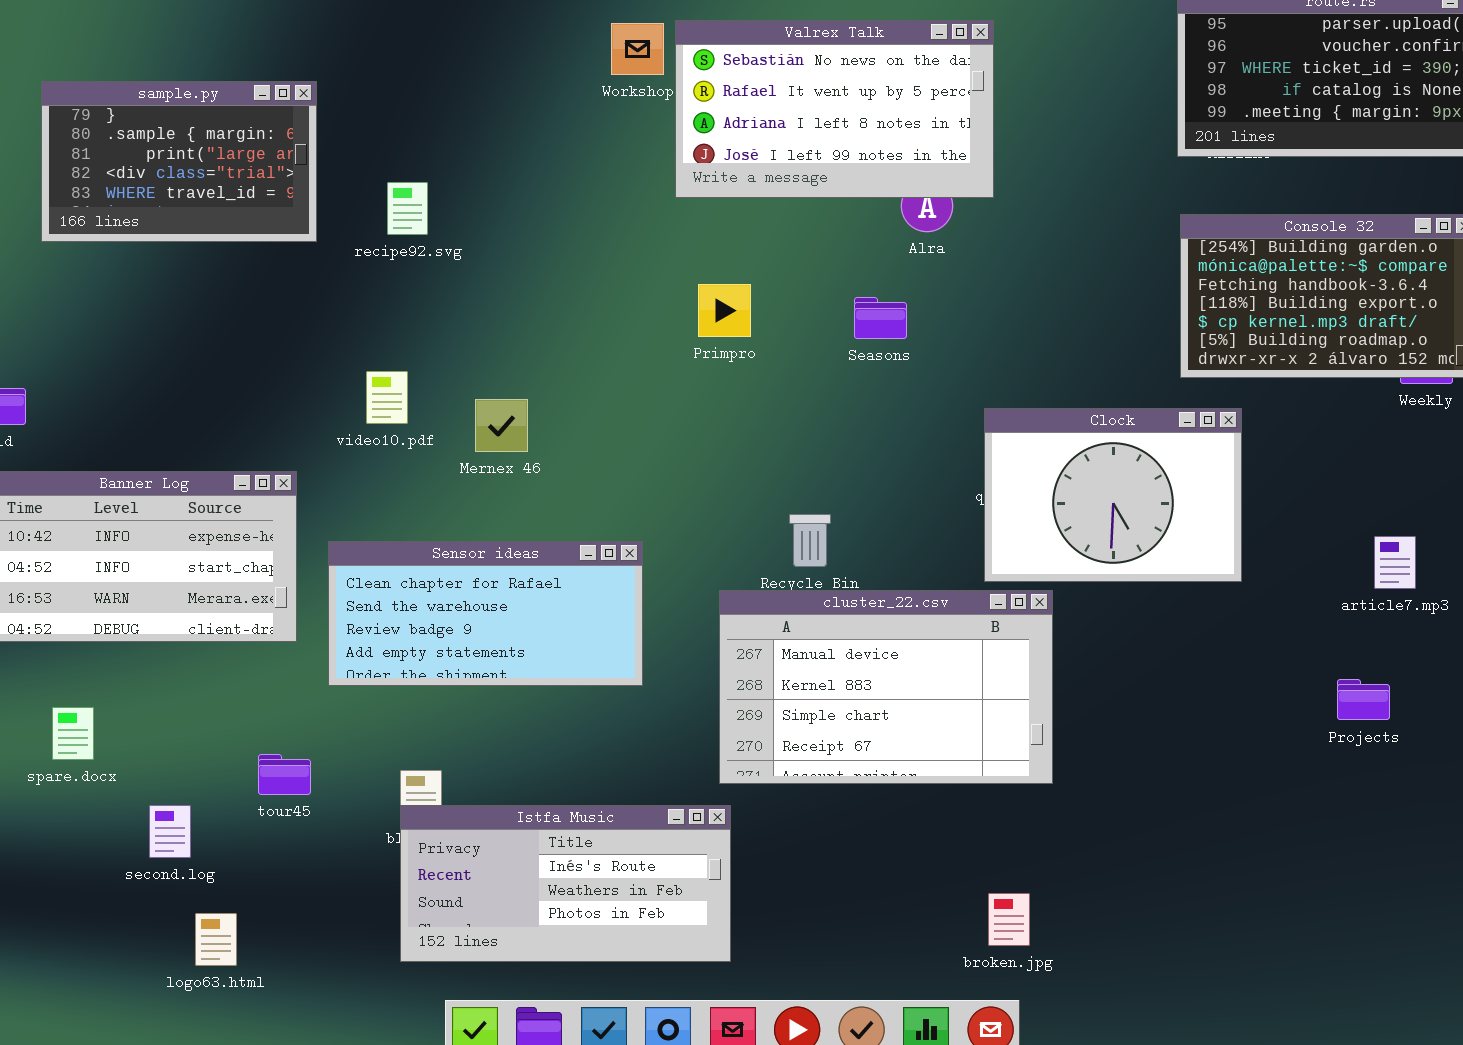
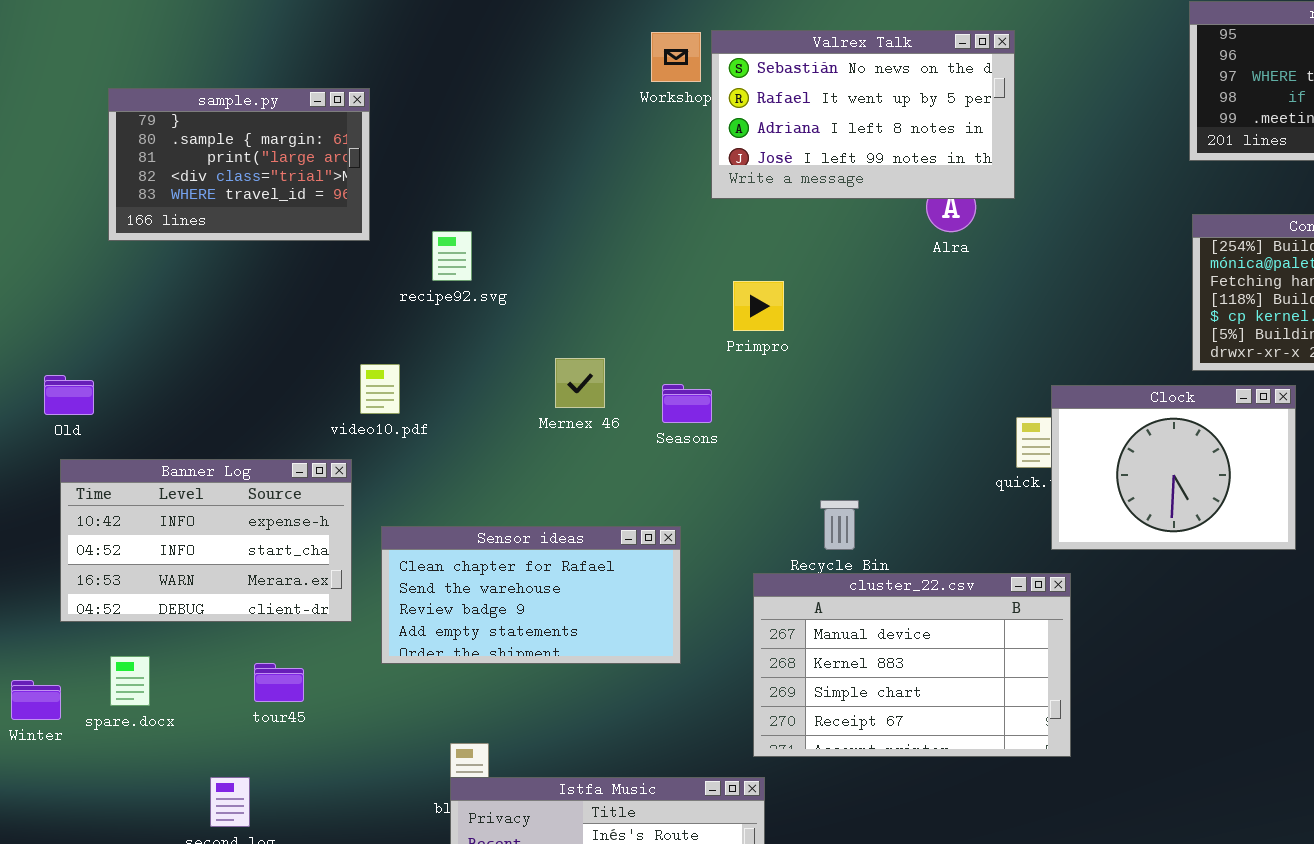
recipe92.svg: [387,182,428,235] -> [432,231,472,281], moved
Seasons: [854,297,907,339] -> [662,384,712,423], moved
video10.pdf: [366,371,408,424] -> [360,364,400,414], moved
Mernex 46: [475,399,528,452] -> [555,358,605,408], moved
Clock: [984,408,1242,582] -> [1051,385,1296,550], moved
spare.docx: [52,707,94,760] -> [110,656,150,706], moved
tour45: [258,754,311,795] -> [254,663,304,702], moved

